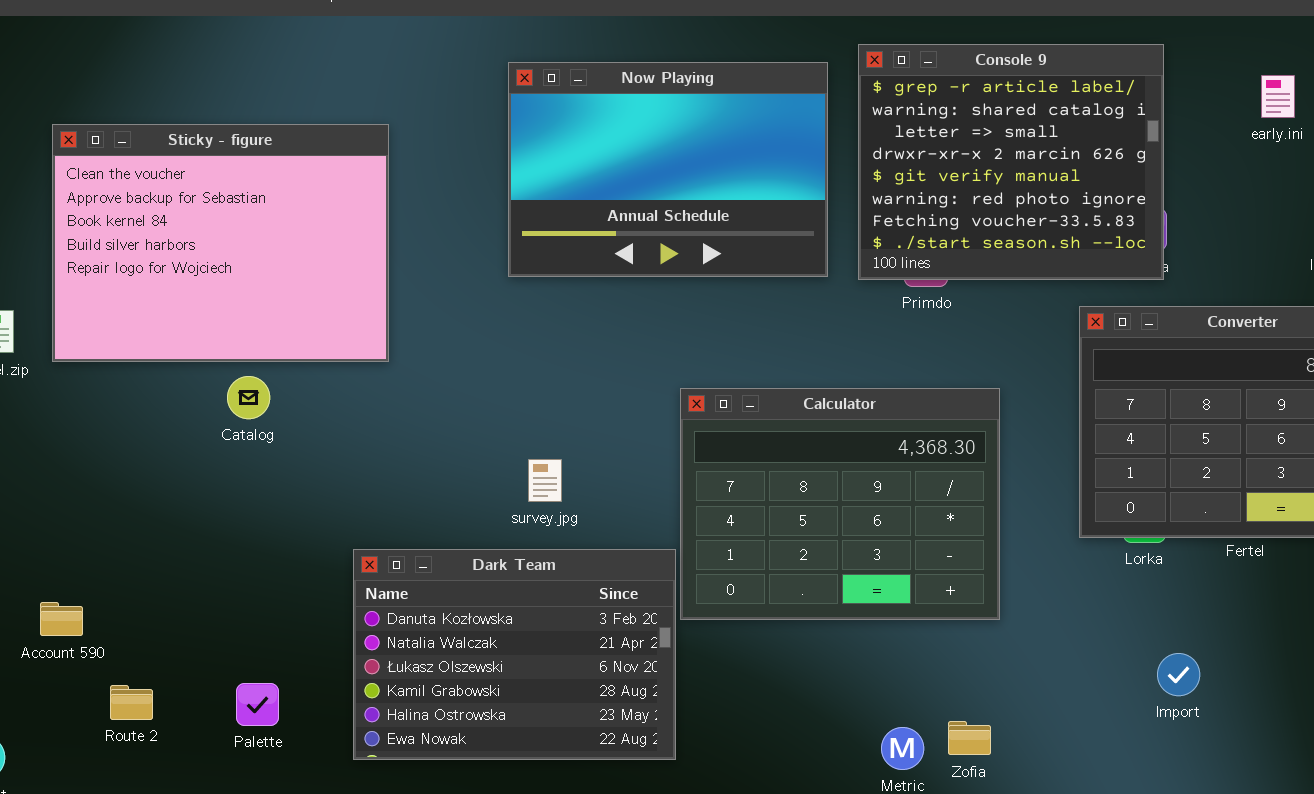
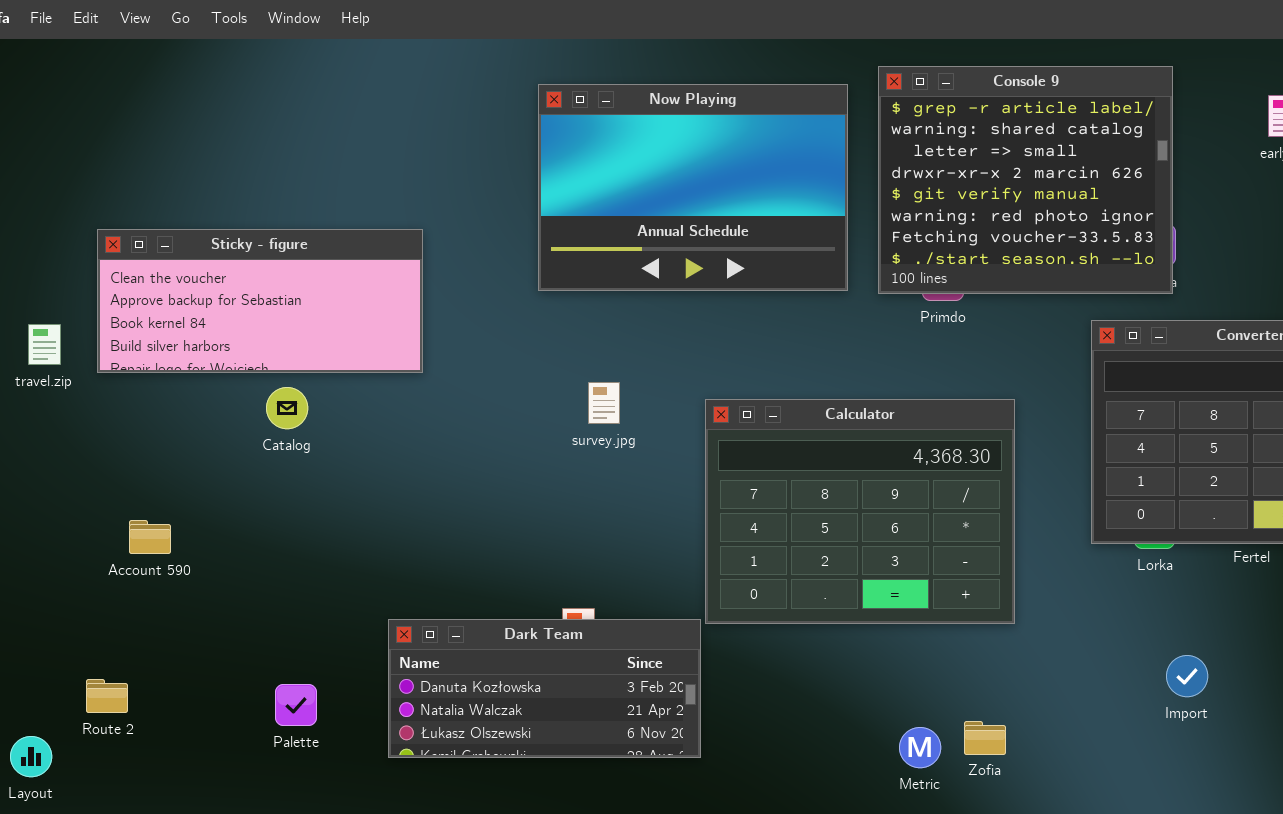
Sticky - figure: [52,124,389,362] -> [97,229,423,373], resized
survey.jpg: [528,459,562,502] -> [588,382,620,424], moved
Dark Team: [353,549,676,760] -> [388,619,701,758], resized
Account 590: [40,602,83,636] -> [129,520,171,554], moved
Route 2: [110,685,153,720] -> [86,679,128,713], moved

